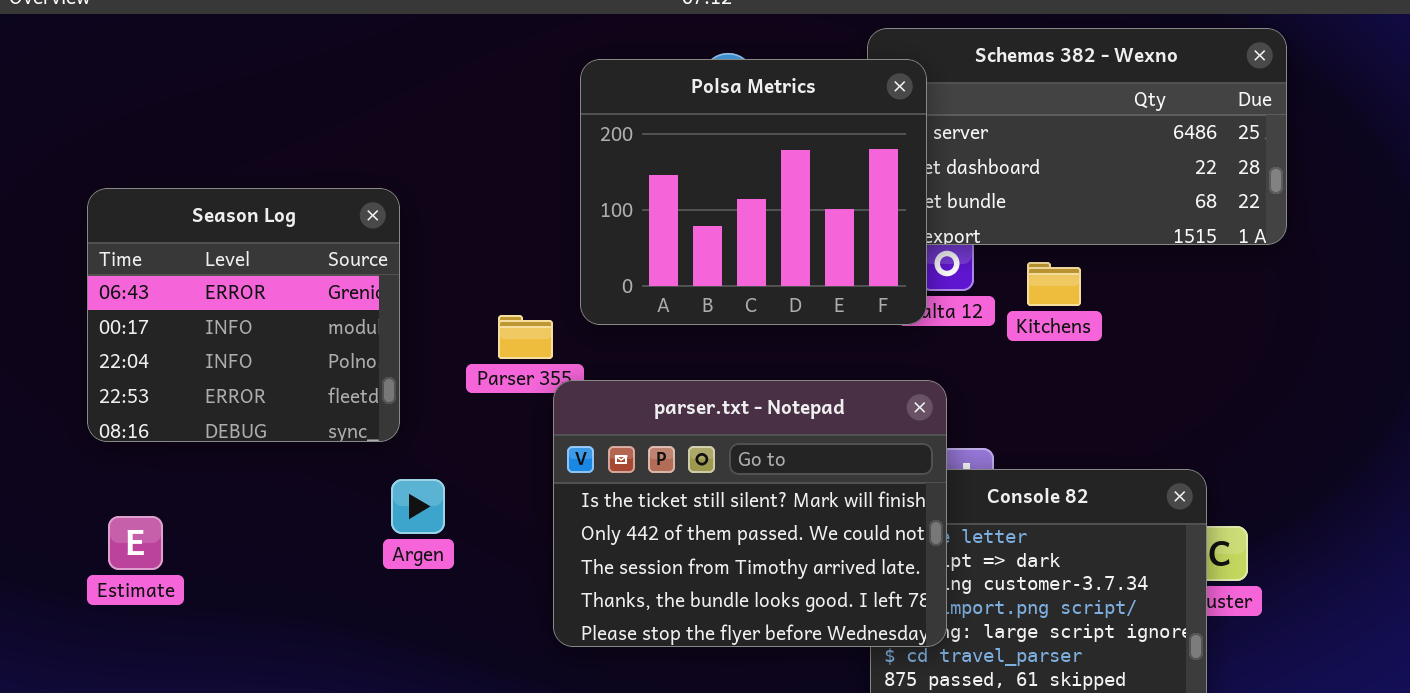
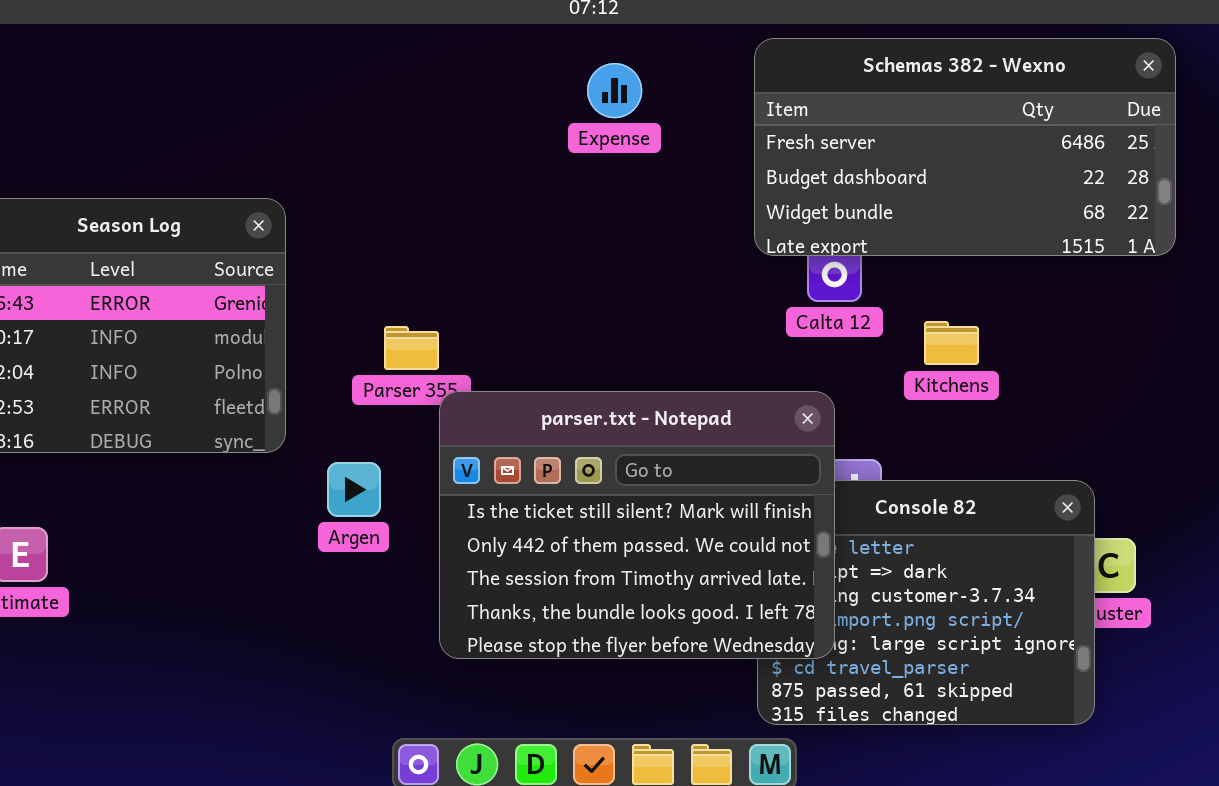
Polsa Metrics: [580,59,927,325] -> none, closed
Kitchens: [1027,262,1081,306] -> [924,321,979,365], moved
Argen: [391,479,445,534] -> [327,462,381,517], moved

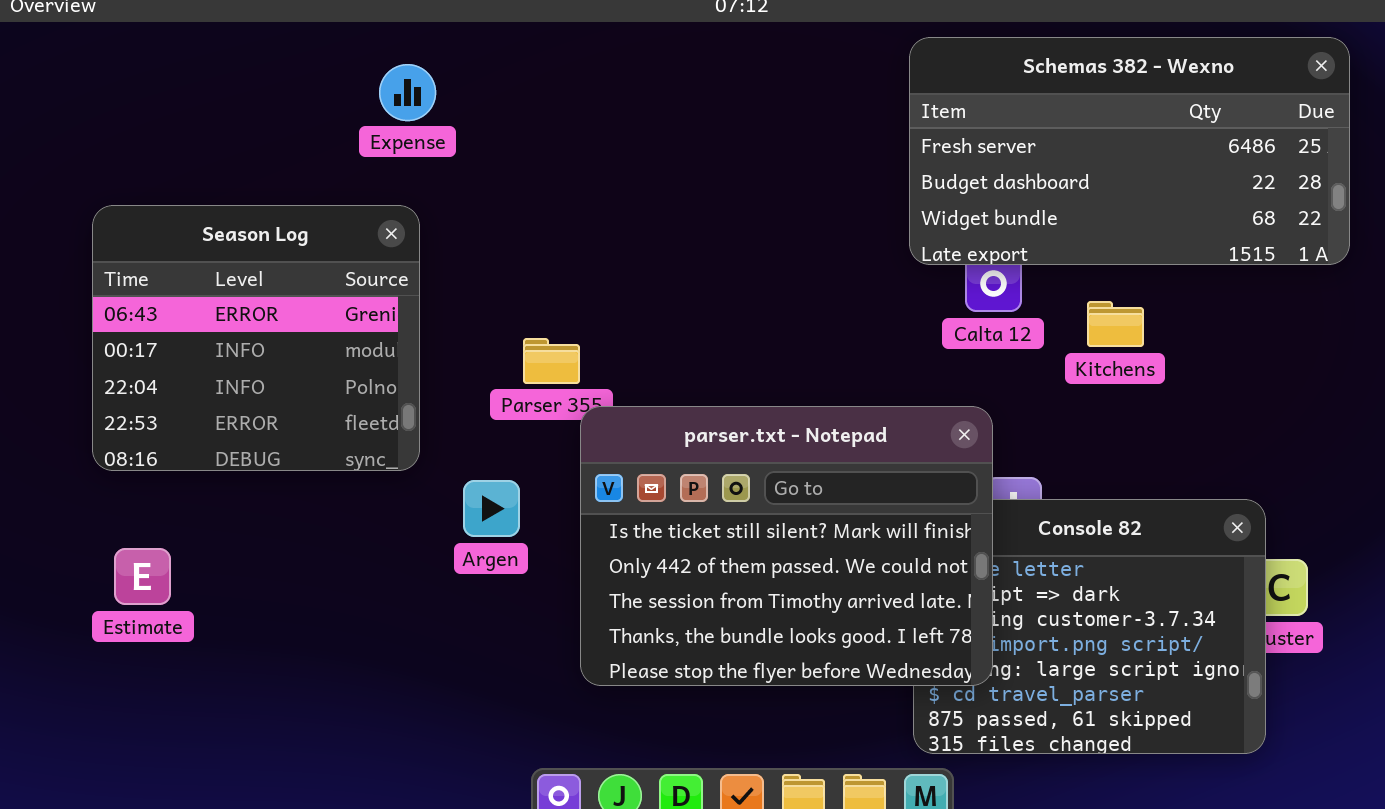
Expense: [587,63,642,118] -> [379,64,436,121], moved
Kitchens: [924,321,979,365] -> [1087,301,1144,347], moved

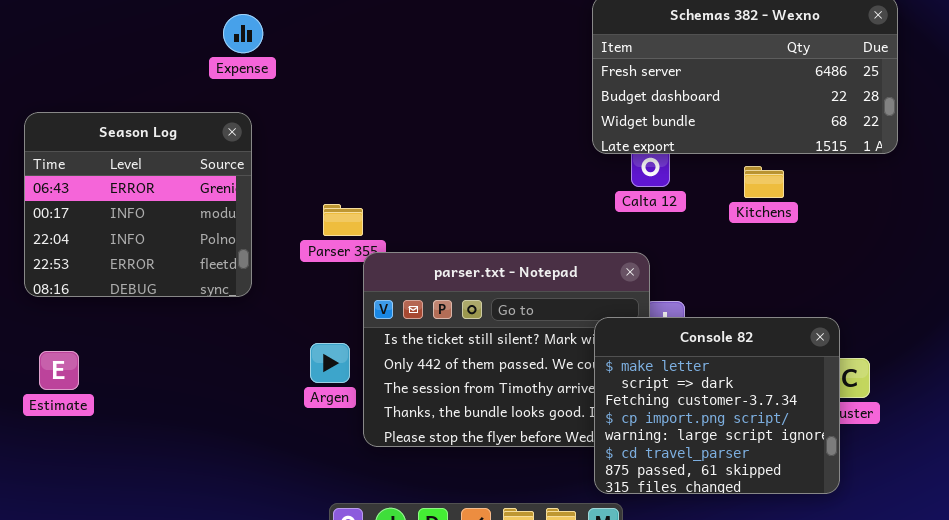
Kitchens: [1087,301,1144,347] -> [744,166,784,198], moved
Argen: [463,480,520,537] -> [310,343,350,383], moved
Console 82: [913,499,1266,754] -> [594,317,840,494], raised

